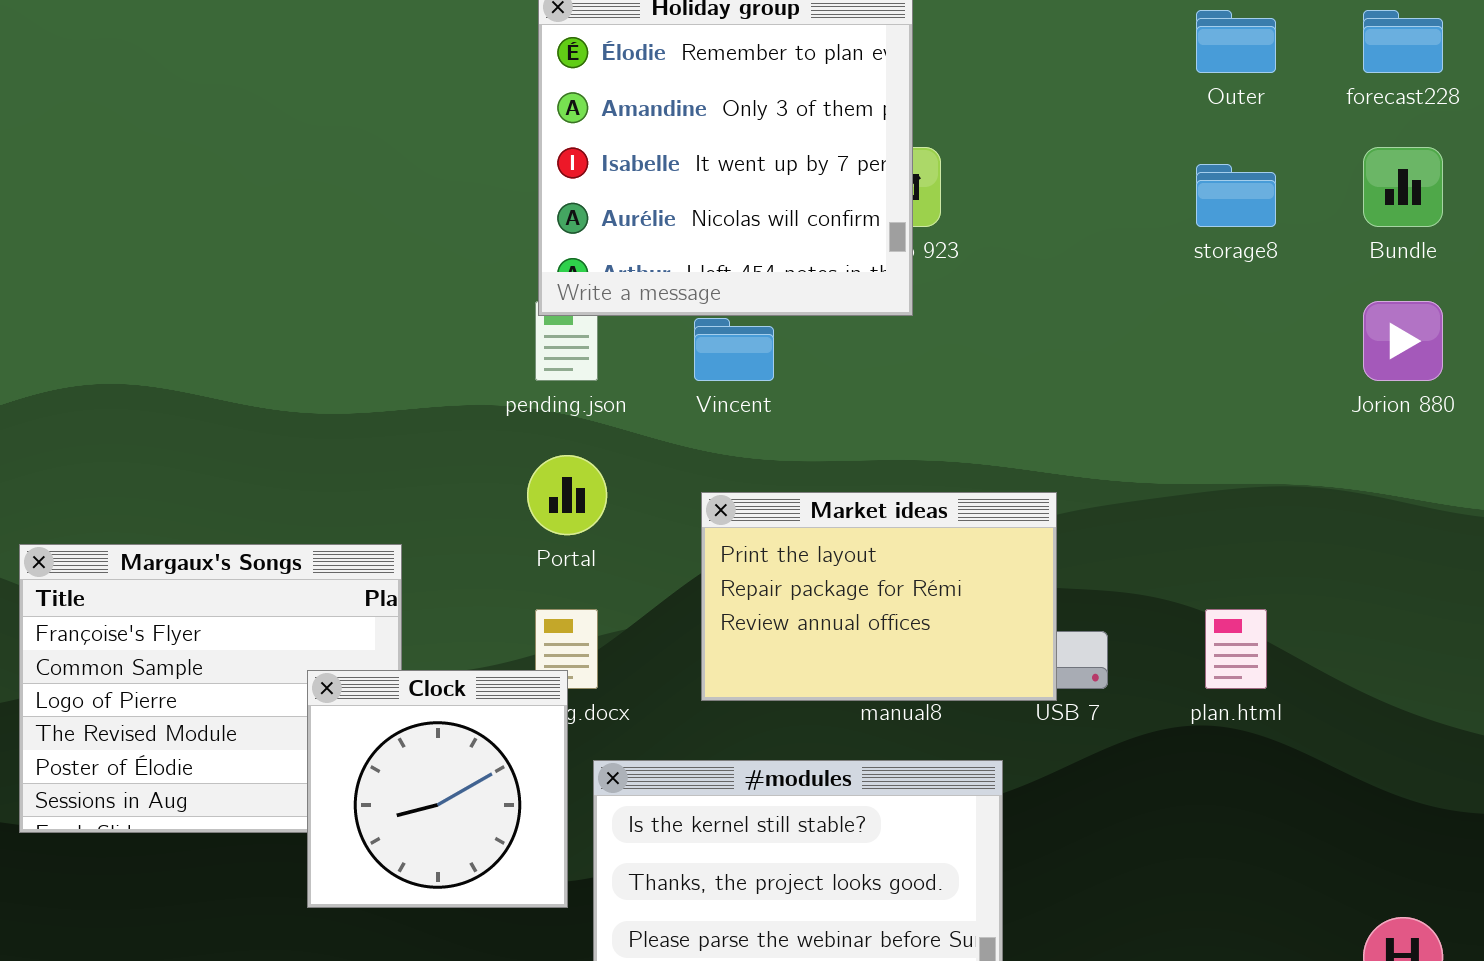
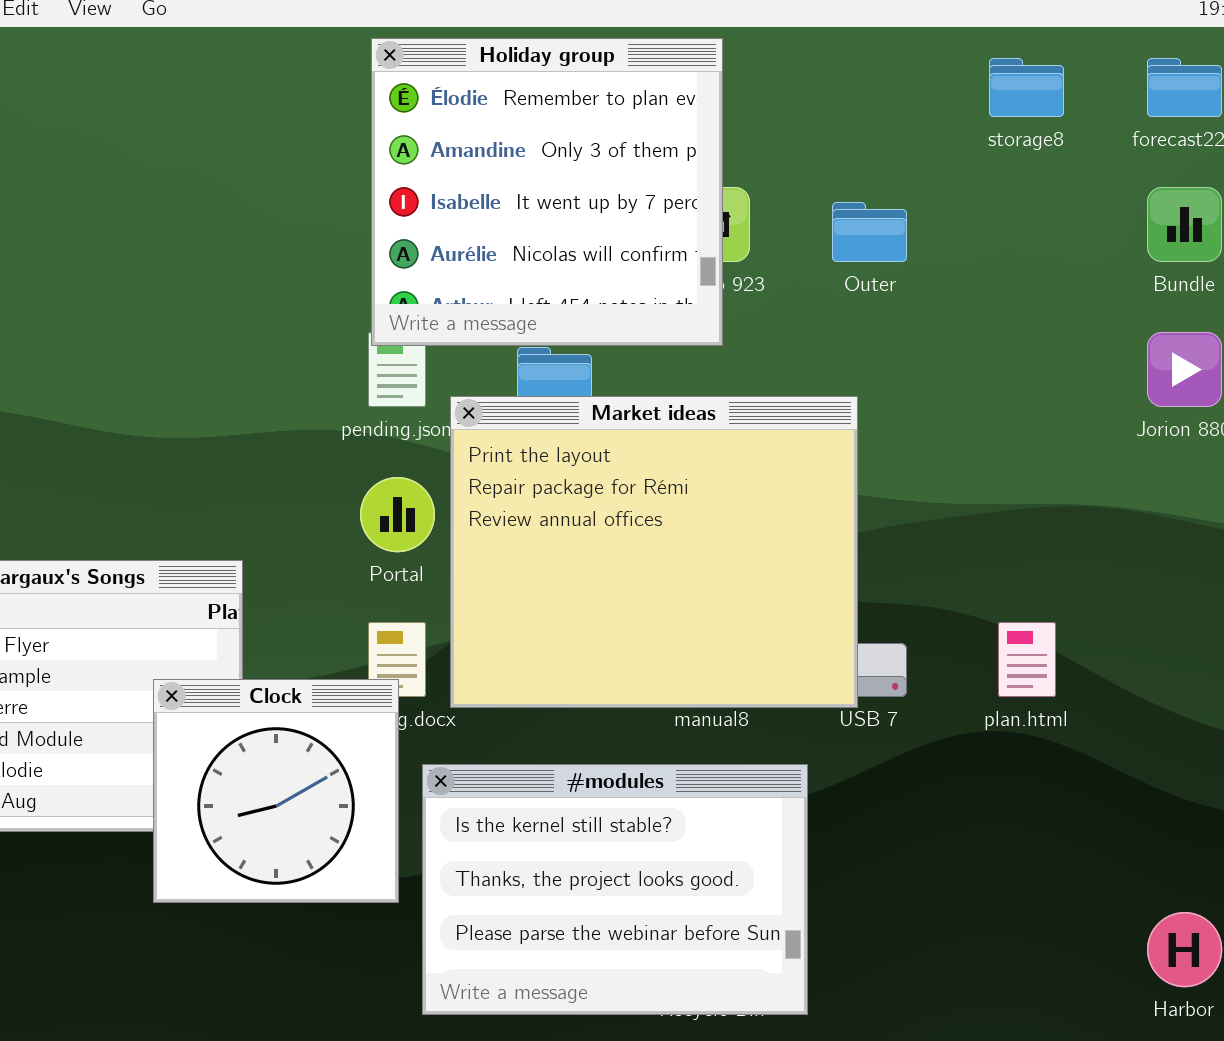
Outer: [1196,10,1276,73] -> [832,202,907,262], moved
storage8: [1196,164,1276,227] -> [989,58,1064,117], moved
Market ideas: [701,492,1057,701] -> [450,396,858,708], resized

